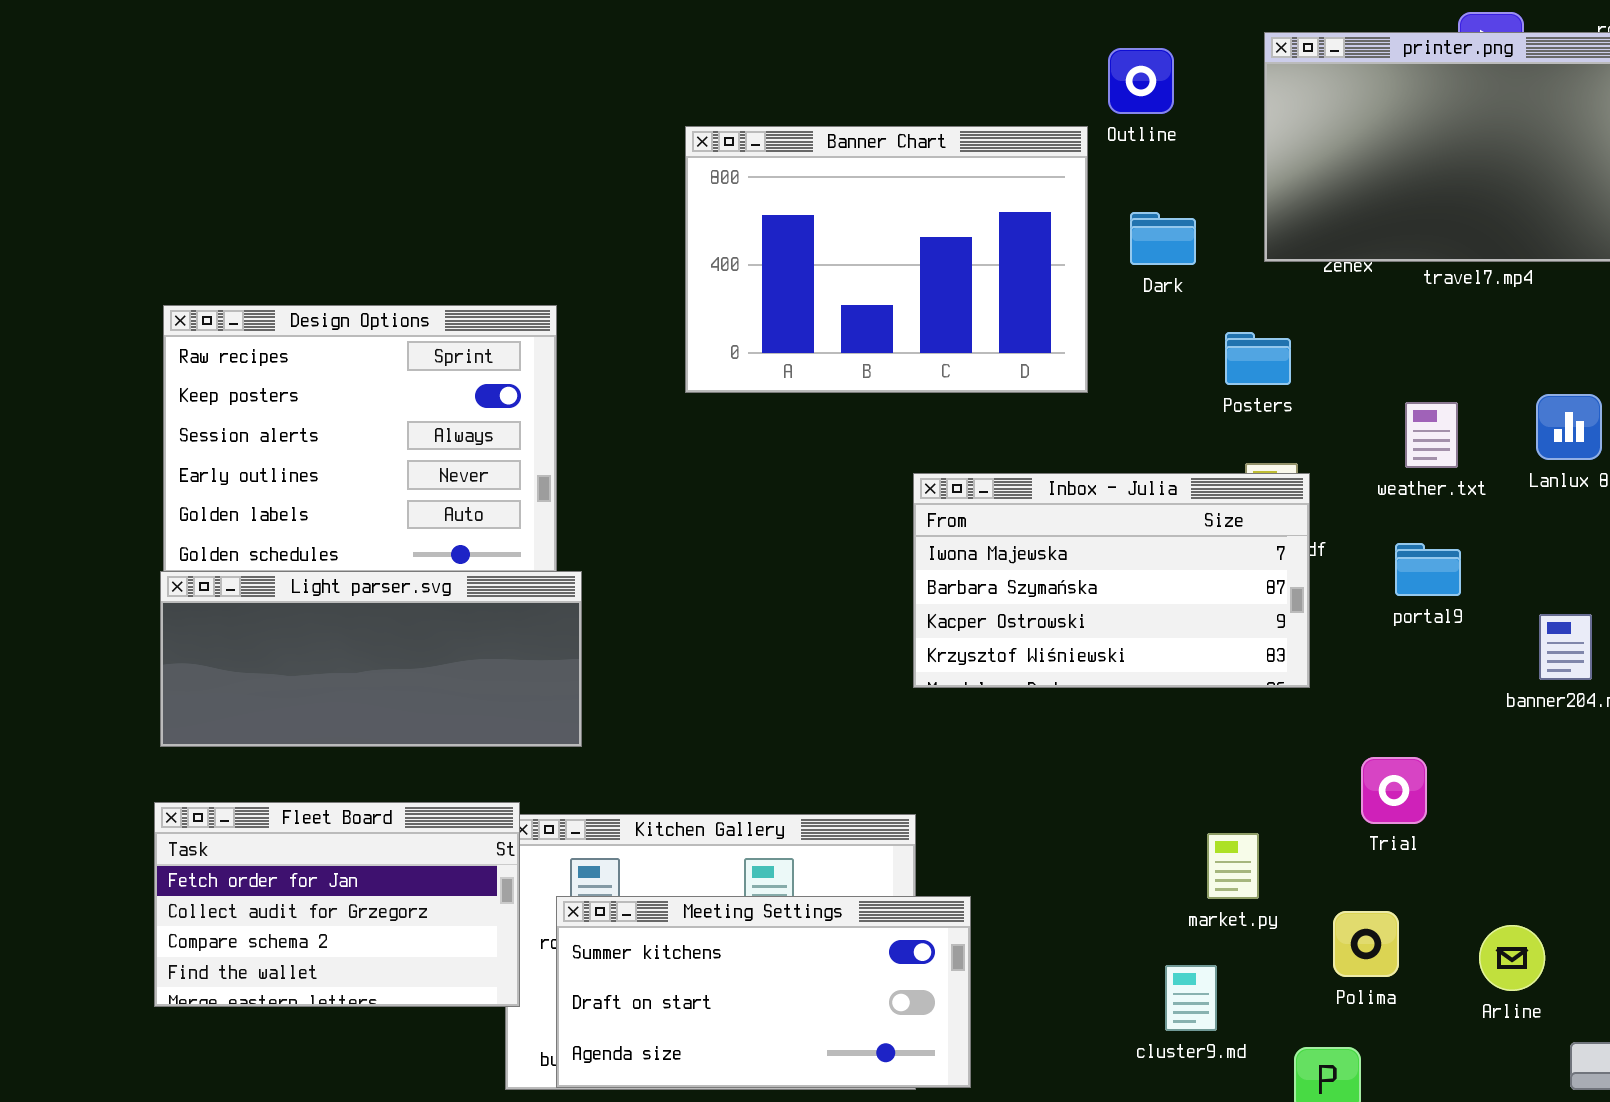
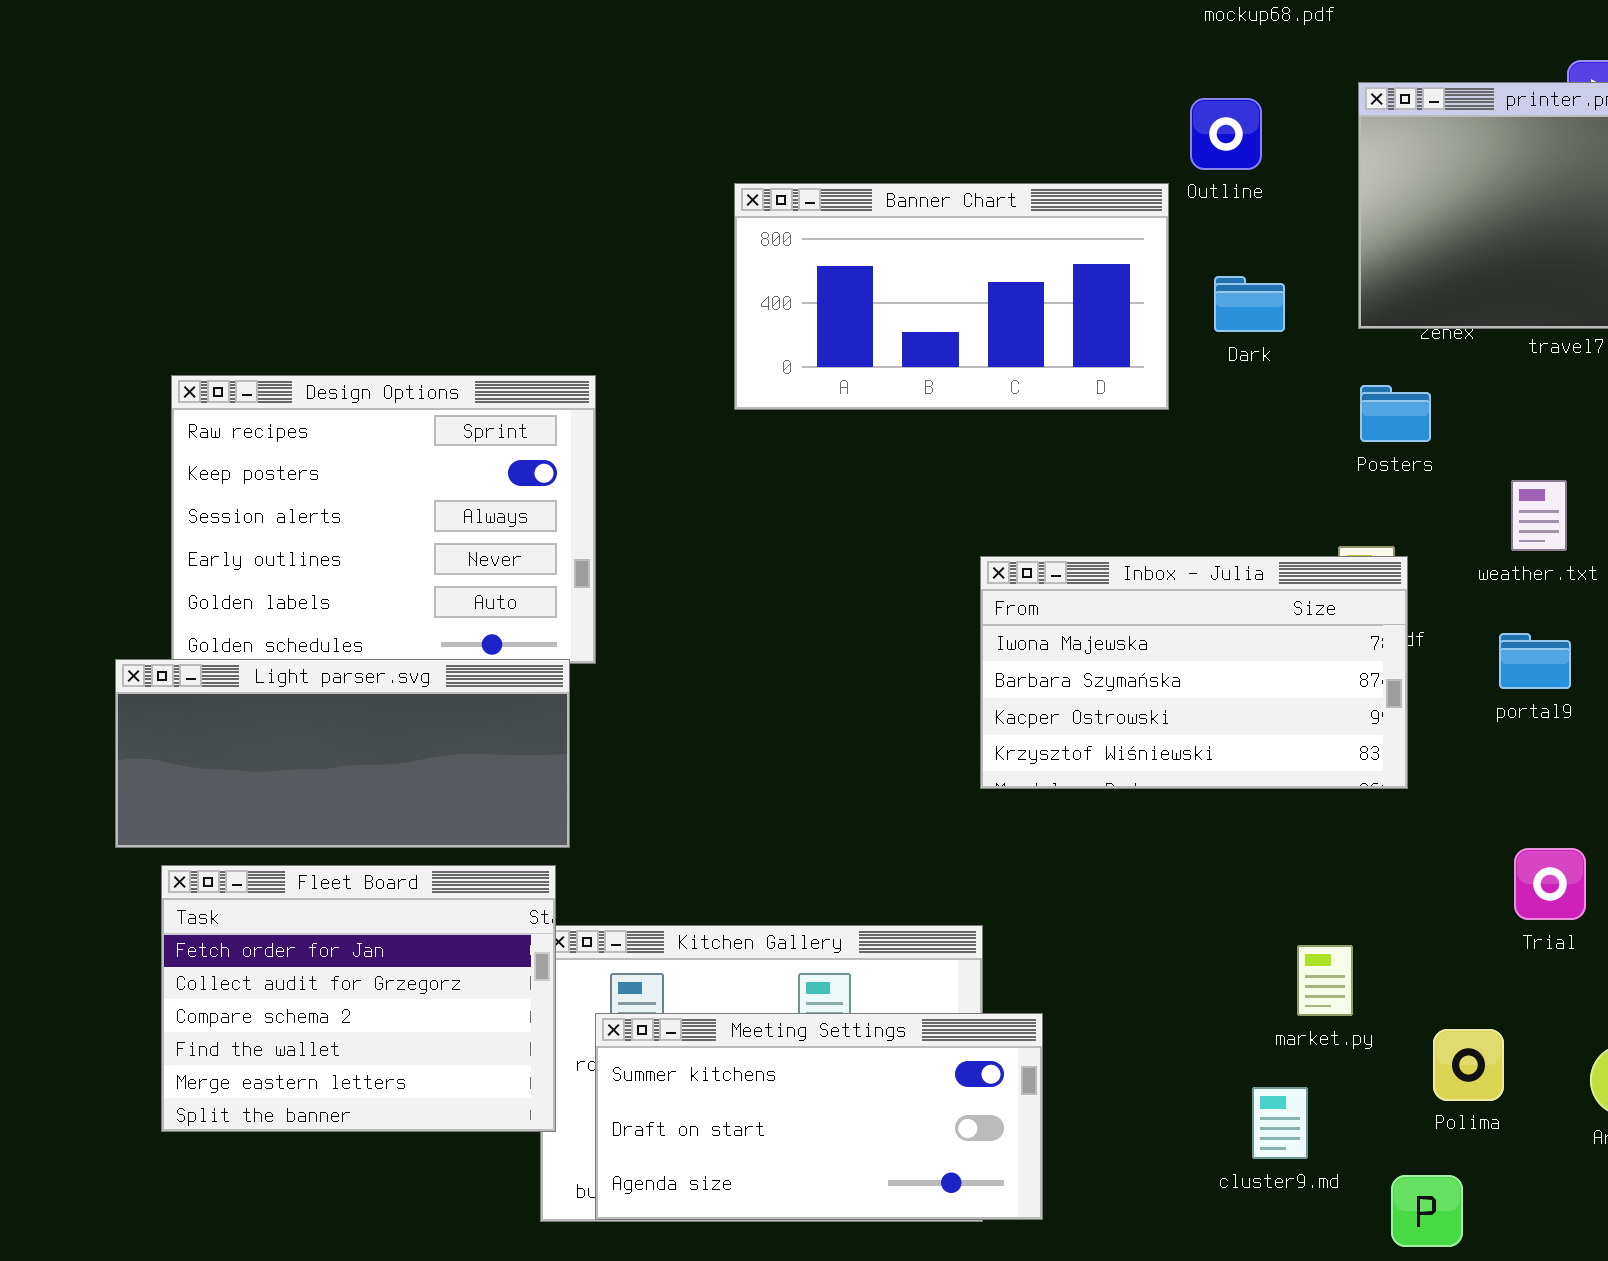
Banner Chart: [685,126,1088,393] -> [734,183,1169,410], resized
Posters: [1225,332,1291,385] -> [1360,385,1431,442], moved
Light parser.svg: [160,571,582,747] -> [115,659,570,848], moved
Trial: [1361,757,1427,824] -> [1514,848,1586,920], moved
Fleet Board: [154,802,520,1007] -> [161,865,556,1132], resized

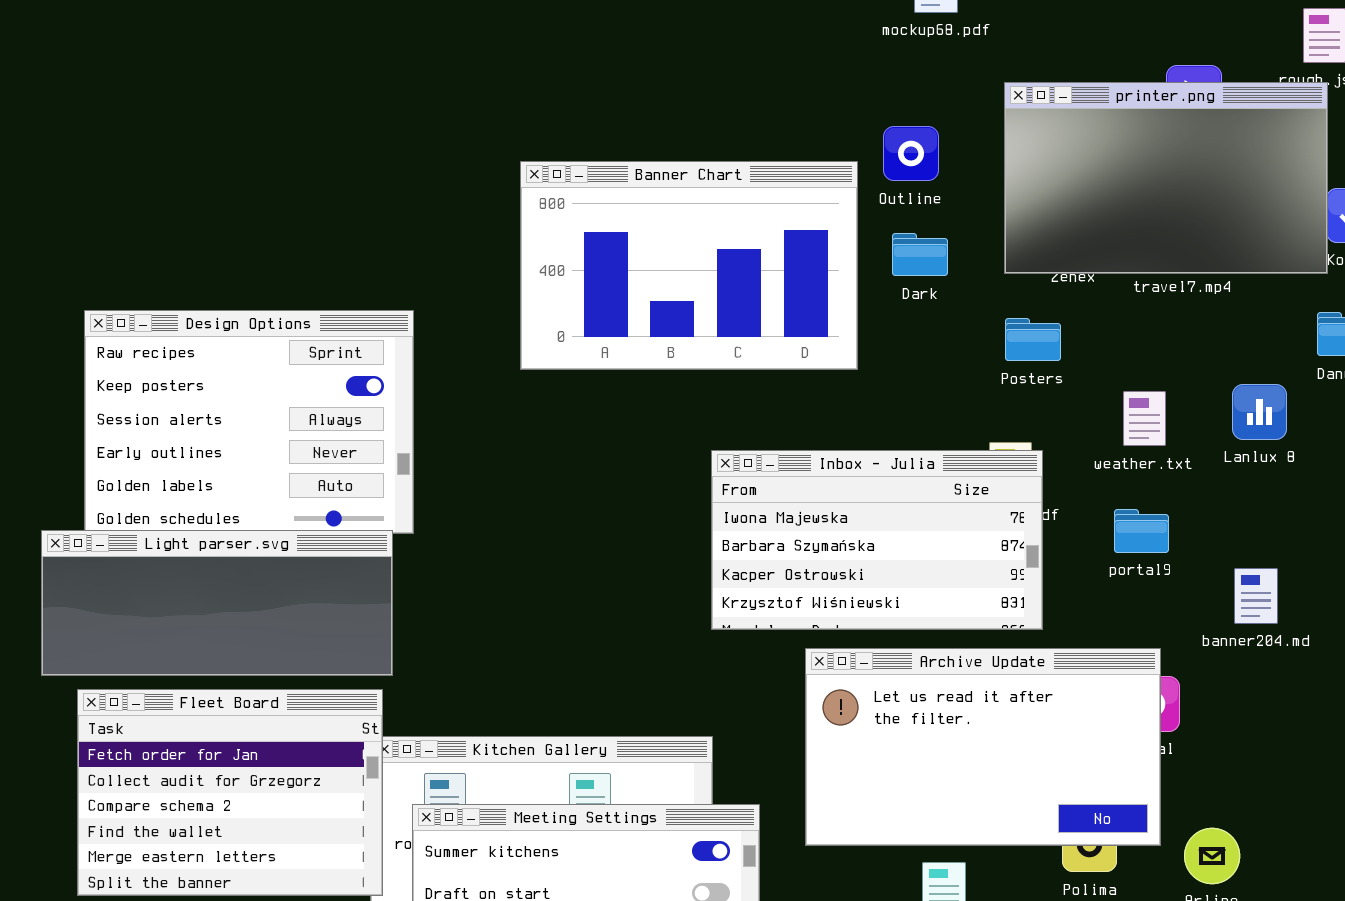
Outline: [1190,98,1262,170] -> [883,126,939,181], moved
Banner Chart: [734,183,1169,410] -> [520,161,858,370], resized
Archive Update: none -> [805,648,1161,846], opened

